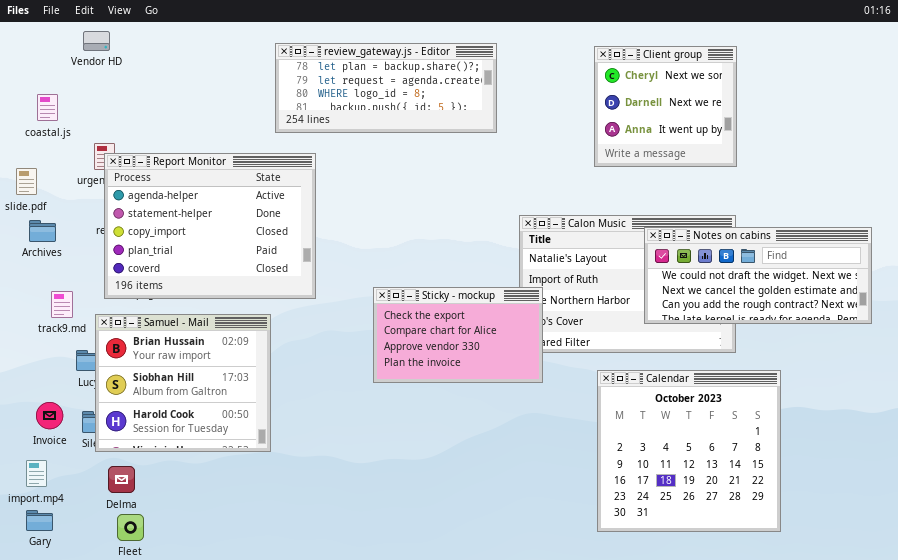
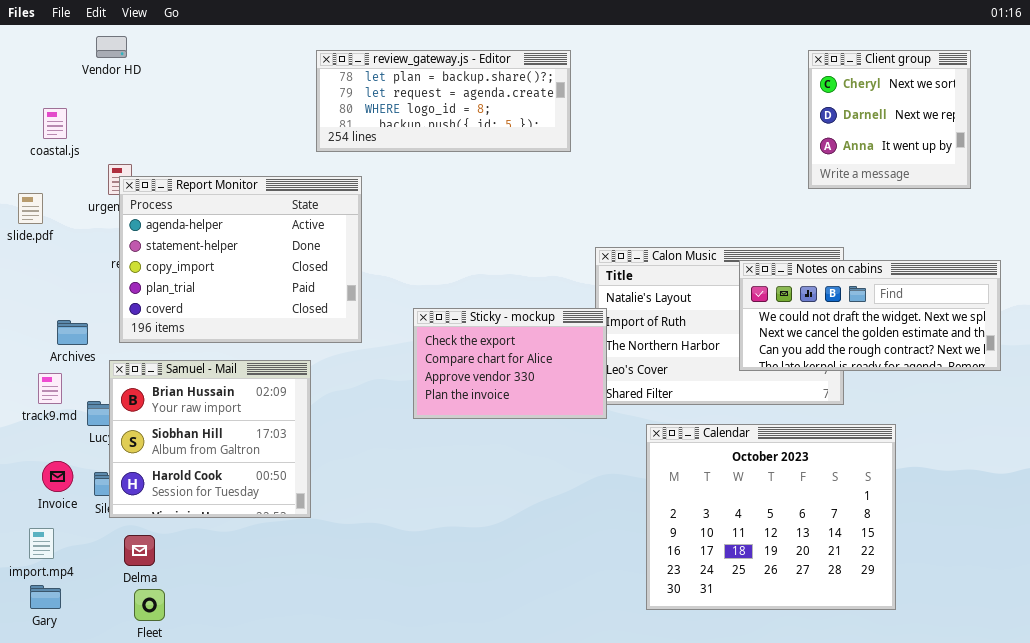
Client group: [594,46,737,167] -> [808,50,971,189], moved
Archives: [29,220,56,242] -> [57,320,88,345], moved
Sticky - mockup: [373,287,543,383] -> [413,308,607,419], moved
track9.md: [51,291,73,318] -> [38,373,62,404], moved
Calendar: [597,370,781,532] -> [646,424,896,610], resized

